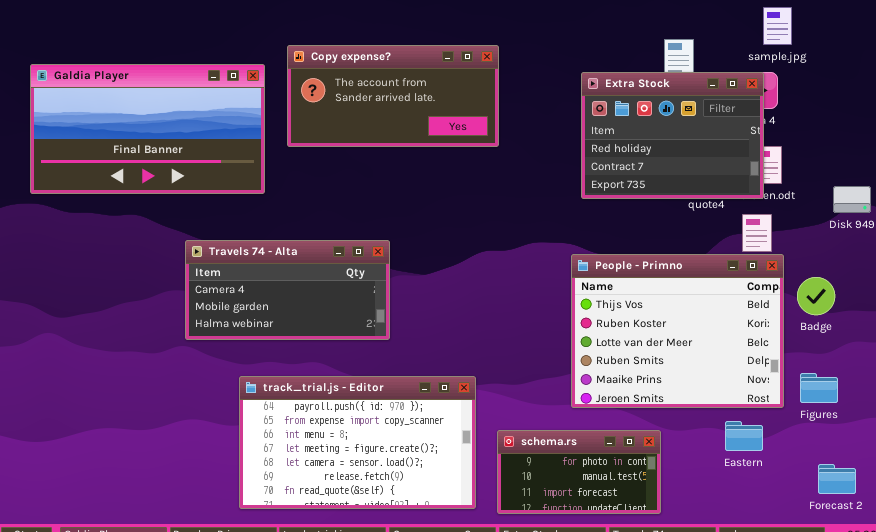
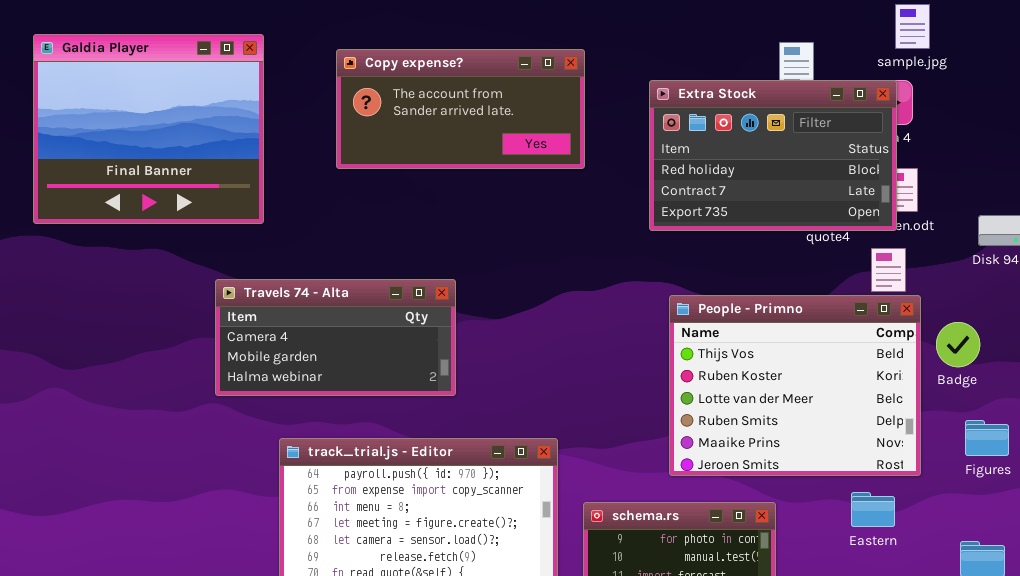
Galdia Player: [30,64,265,194] -> [33,34,264,224], resized
Extra Stock: [581,72,764,199] -> [649,80,897,231], resized
Figures: [800,373,838,403] -> [965,420,1009,456], moved

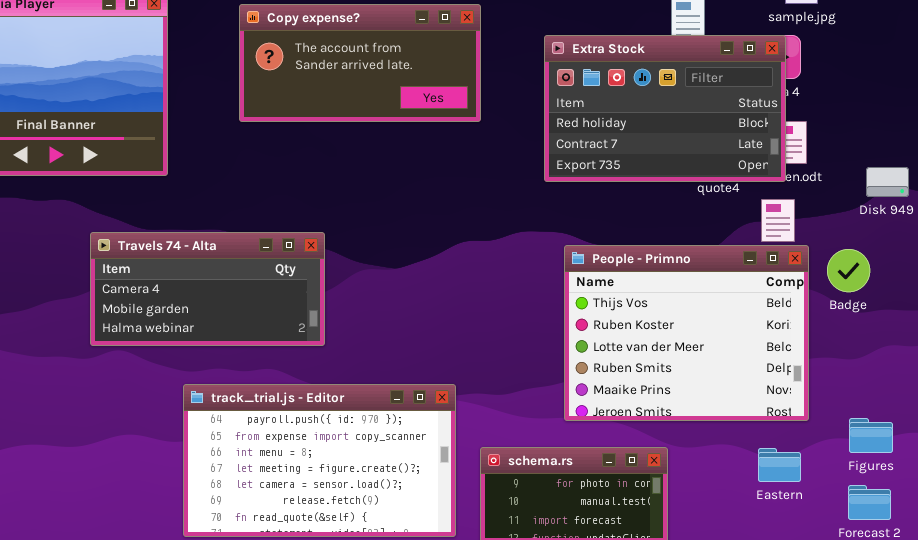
Travels 74 - Alta: [215,279,456,396] -> [90,232,325,346], moved
Badge: [936,322,980,367] -> [827,249,870,292], moved
Figures: [965,420,1009,456] -> [849,418,893,453], moved
Eastern: [851,492,895,527] -> [758,448,801,482], moved

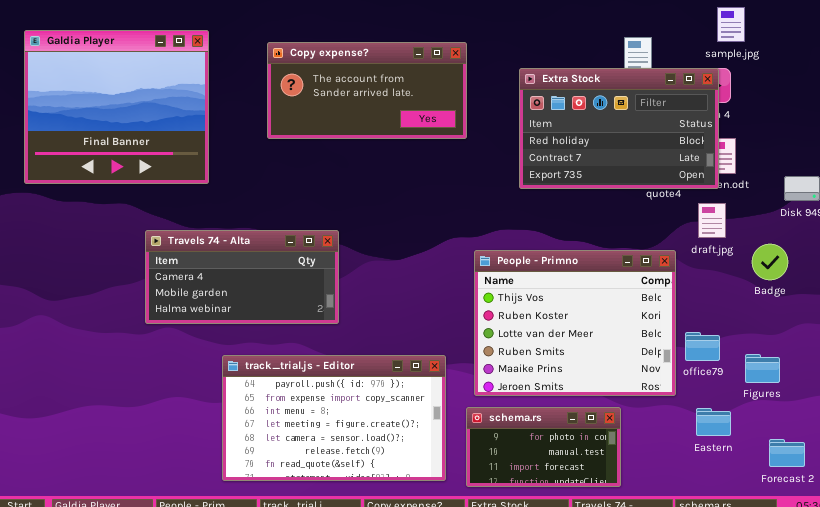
People - Primno: [564,245,809,421] -> [474,250,676,396], moved
Figures: [849,418,893,453] -> [745,354,780,383], moved

